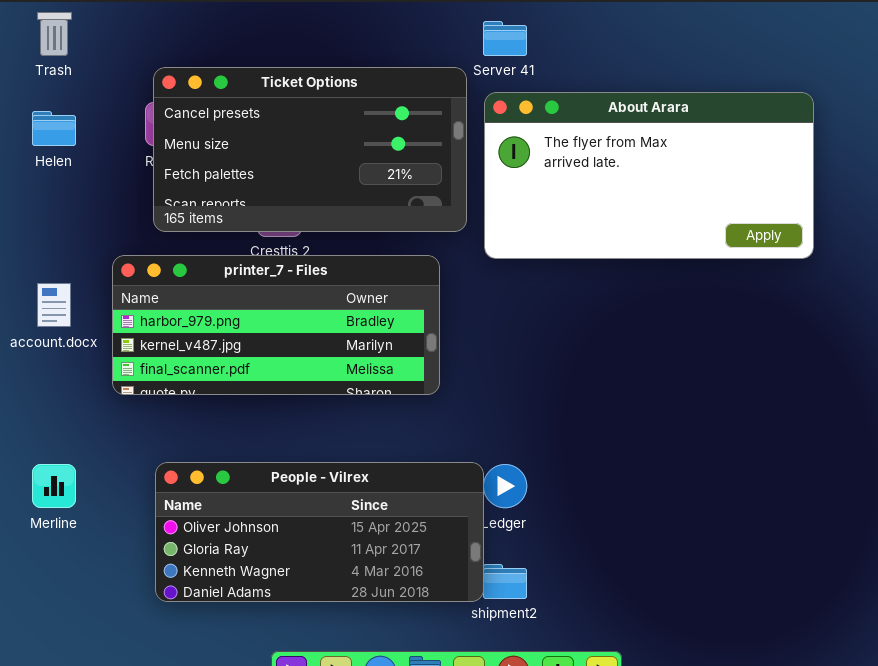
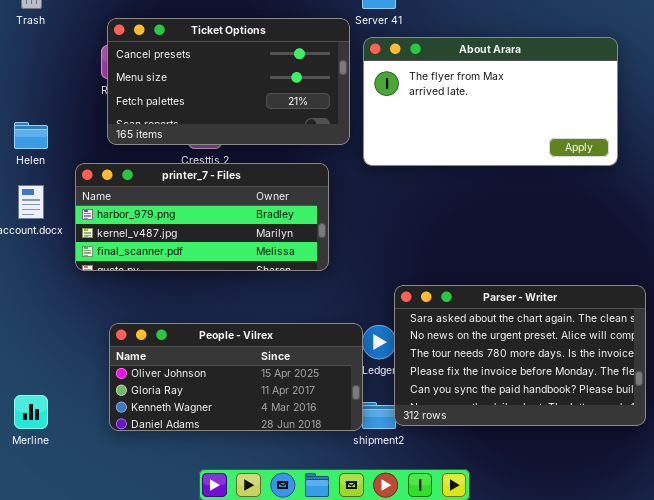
Helen: [32,111,76,146] -> [14,122,48,149], moved
Parser - Writer: none -> [394,285,646,426], opened
Merline: [32,464,76,508] -> [14,395,48,429], moved

